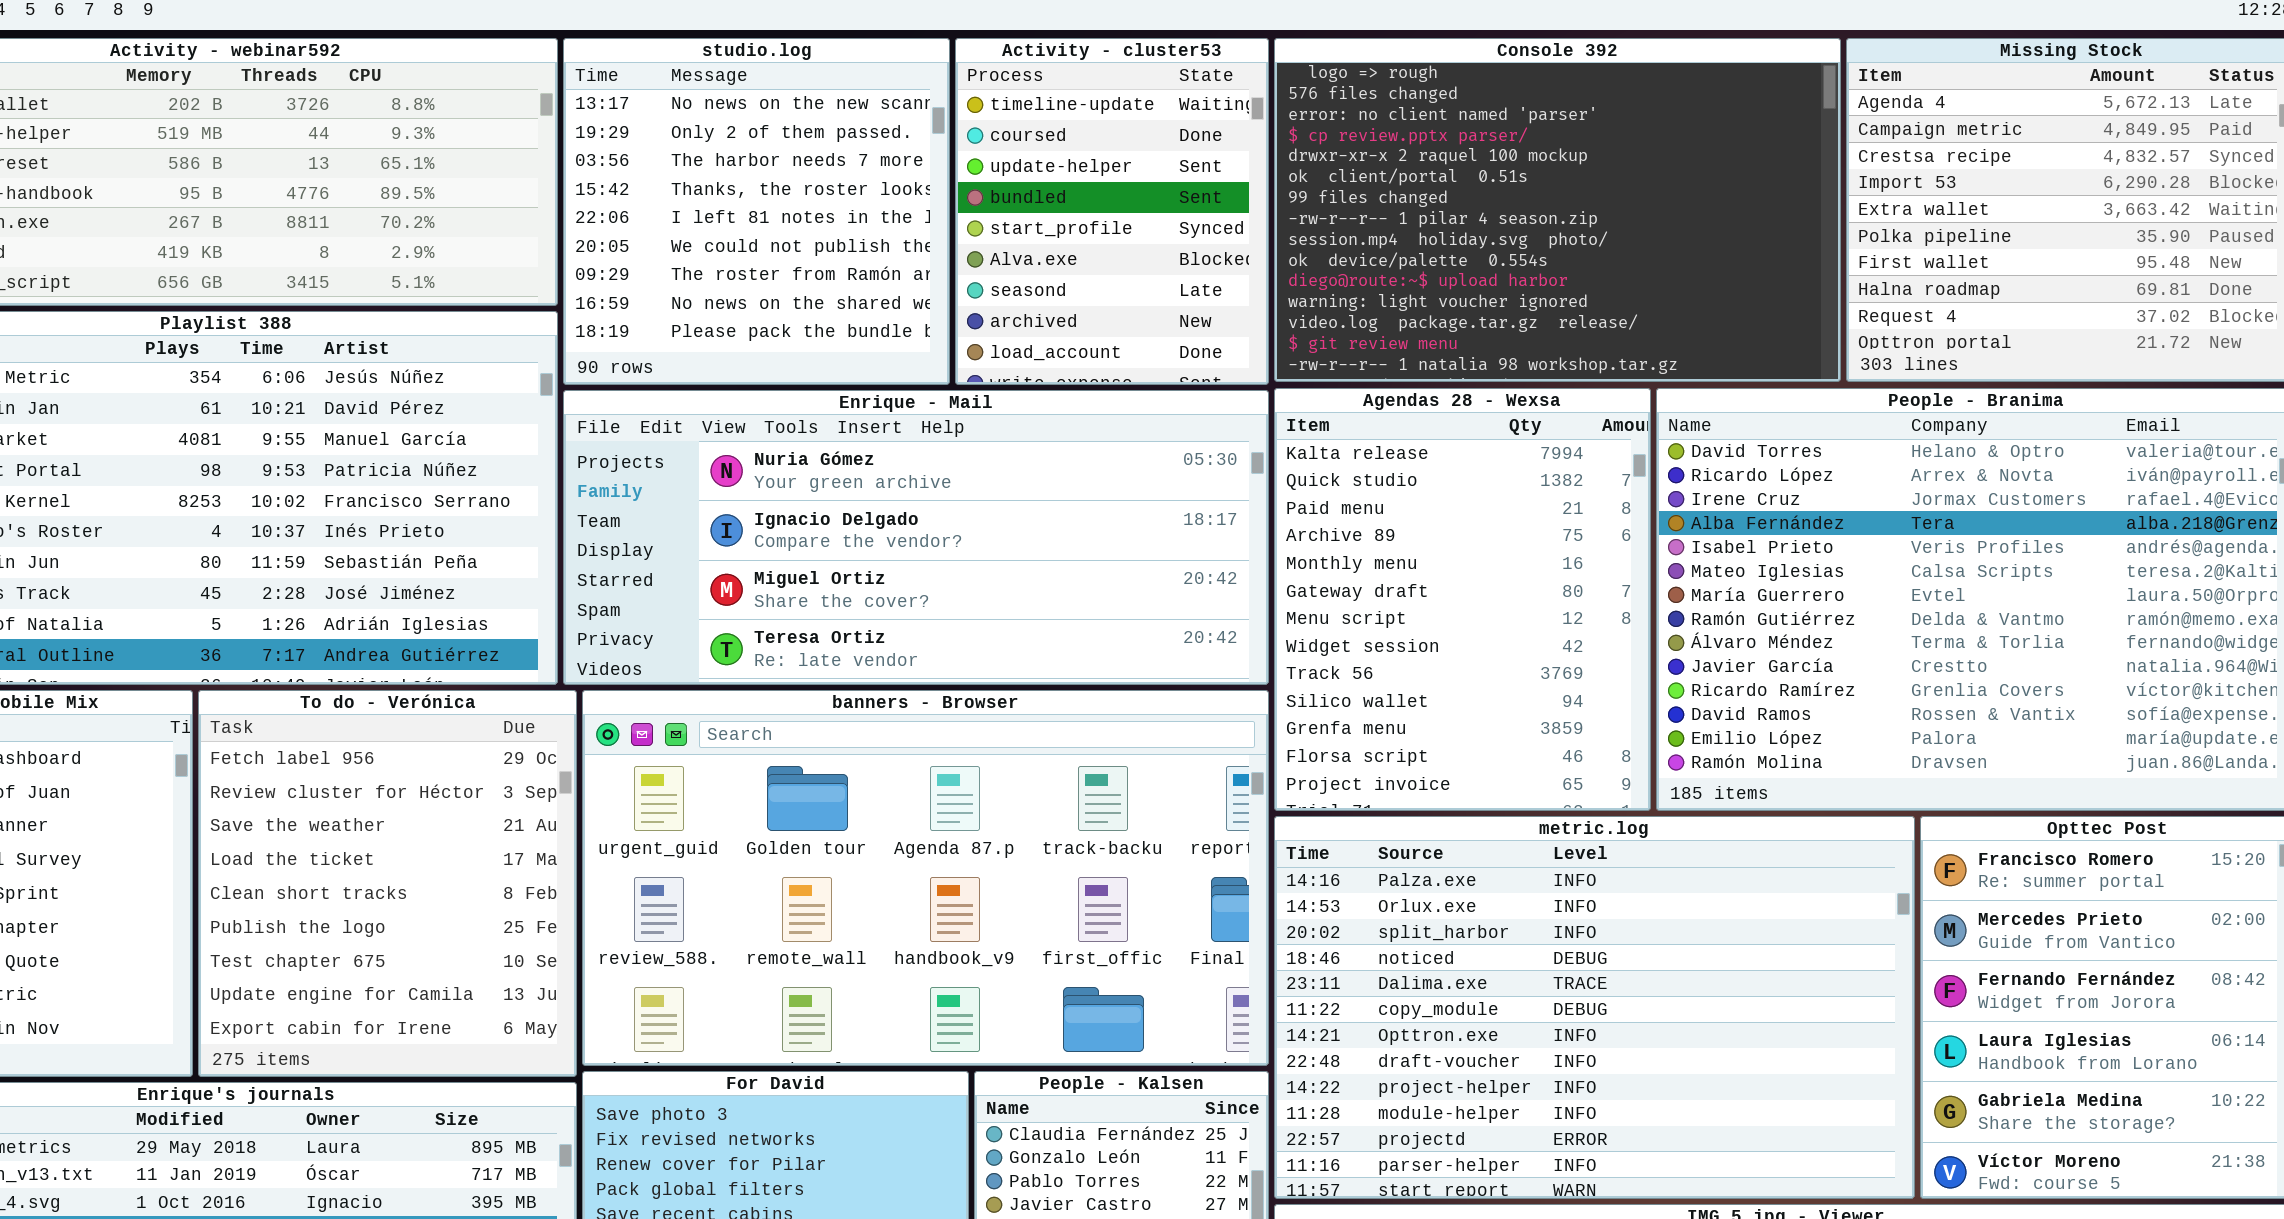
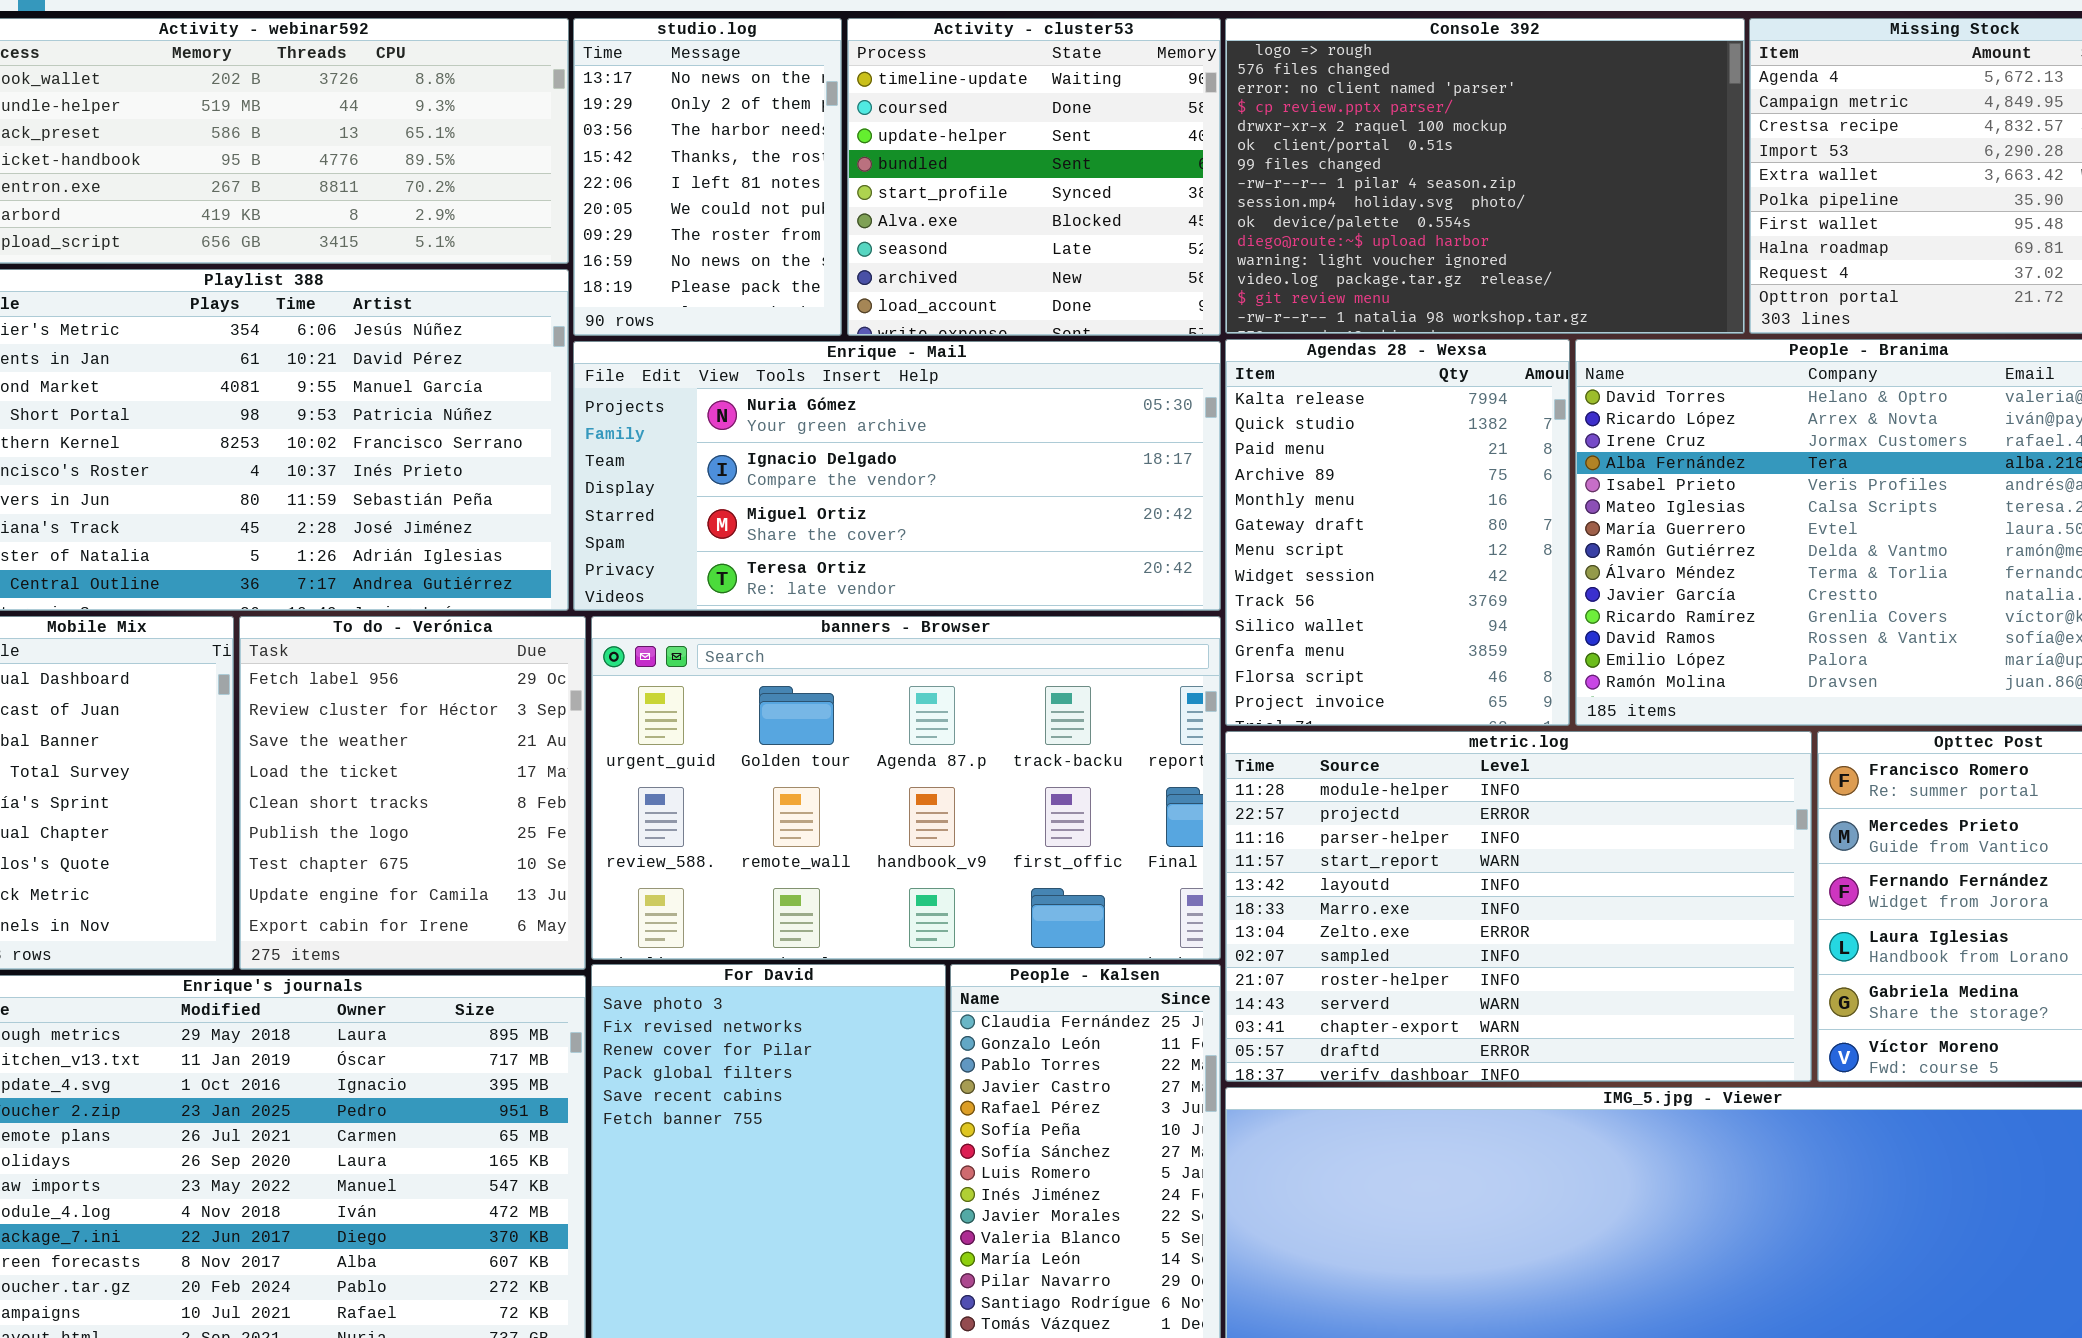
studio.log: [563,38,950,385] -> [573,18,842,336], resized
Activity - cluster53: [955,38,1269,385] -> [847,18,1221,336], resized
metric.log: [1274,816,1915,1199] -> [1225,731,1812,1082], scrolled down 9 rows

